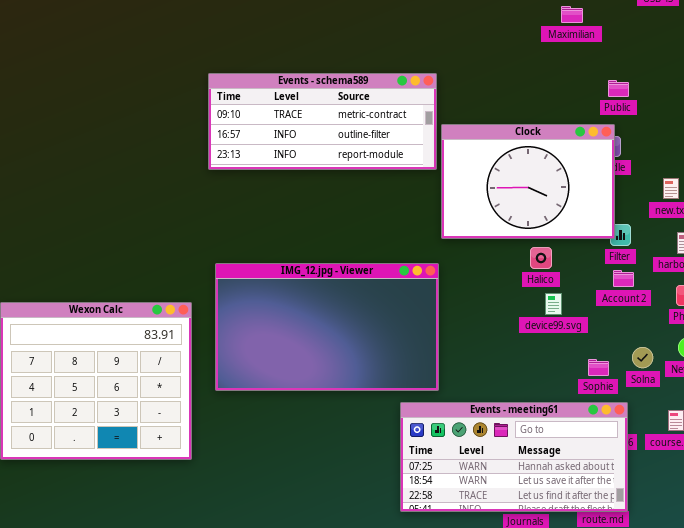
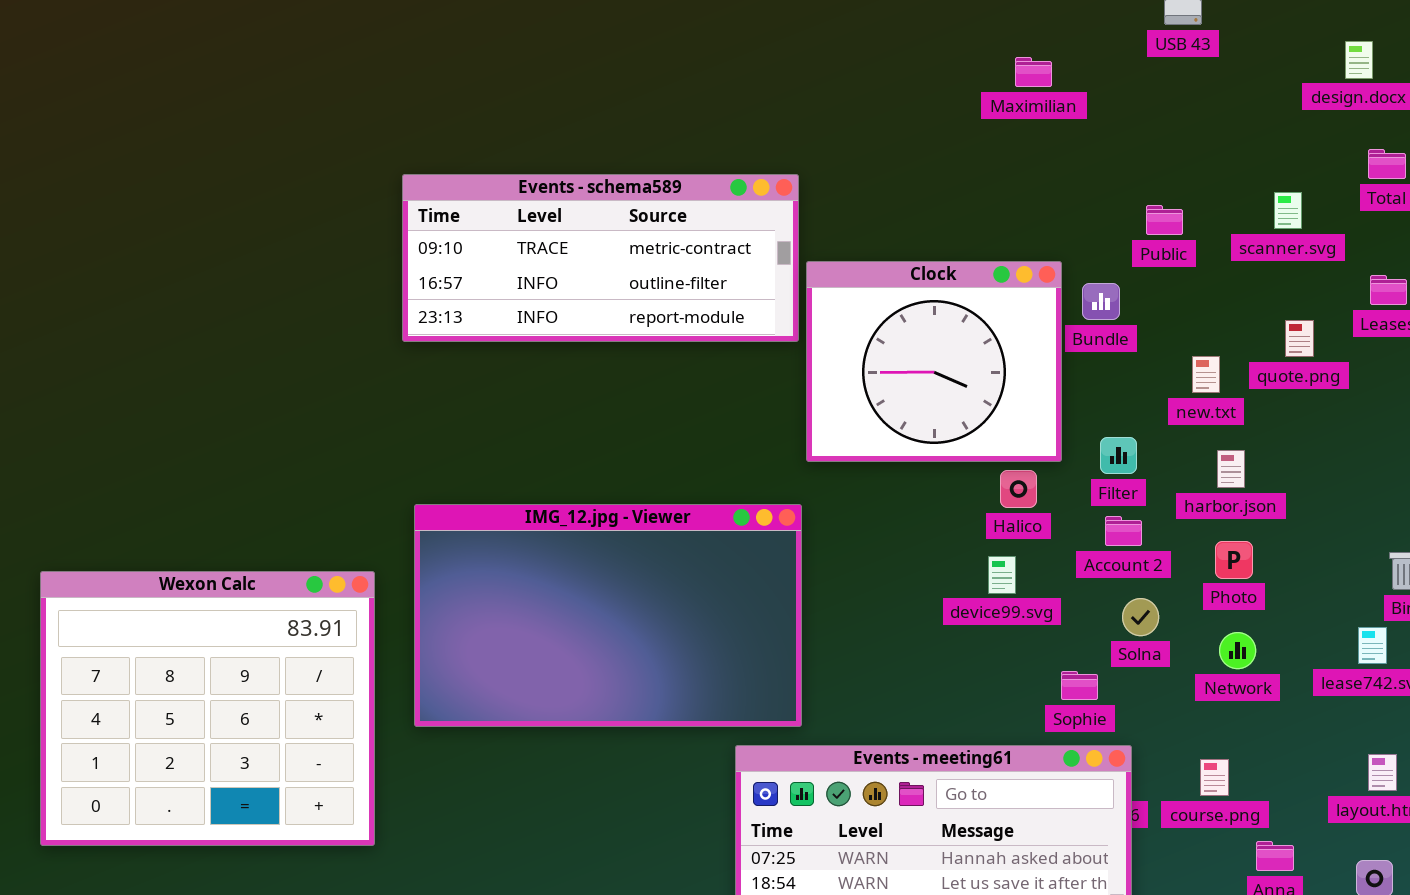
Public: [608,80,629,97] -> [1146,205,1183,235], moved
Clock: [441,124,615,239] -> [806,261,1062,462], resized
Halico: [530,247,552,269] -> [1000,470,1037,508], moved
Solna: [632,347,653,368] -> [1122,598,1159,636], moved

